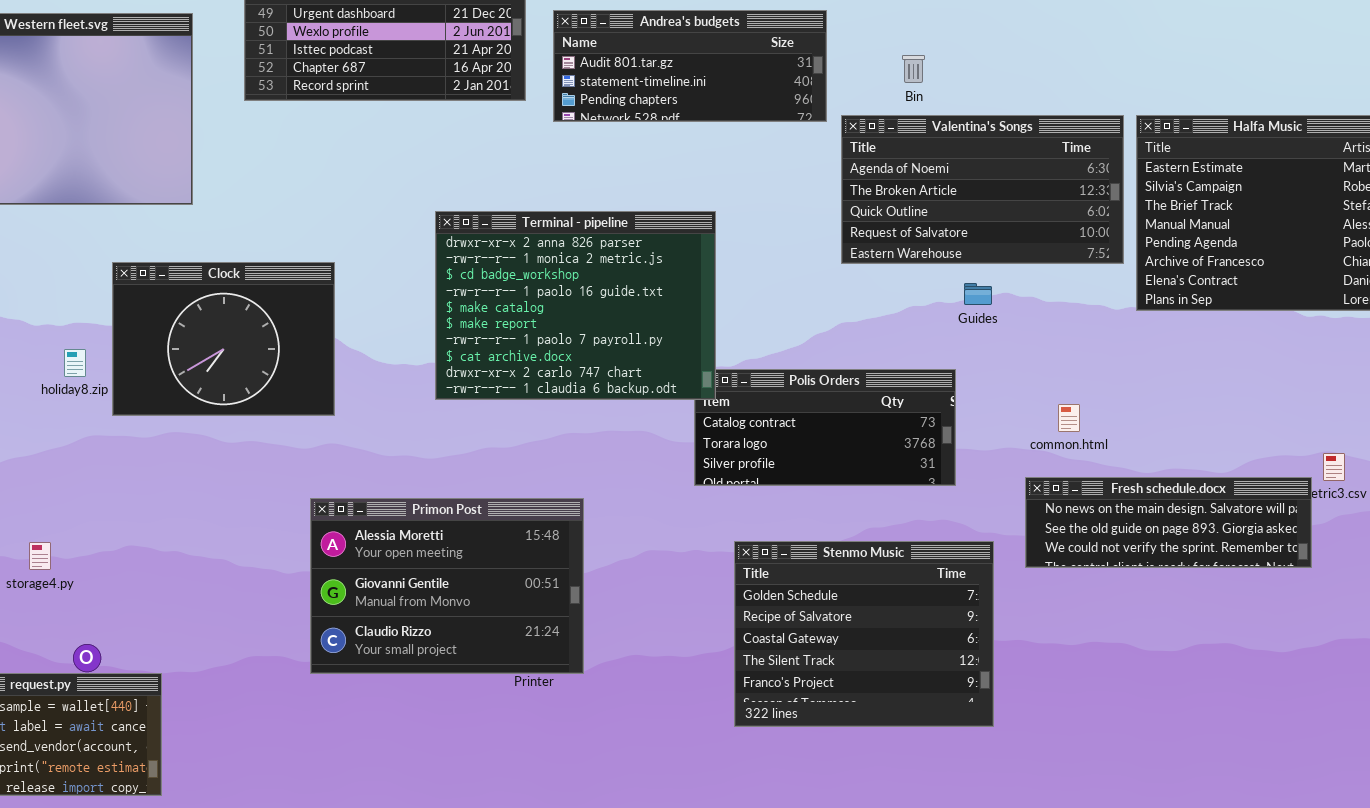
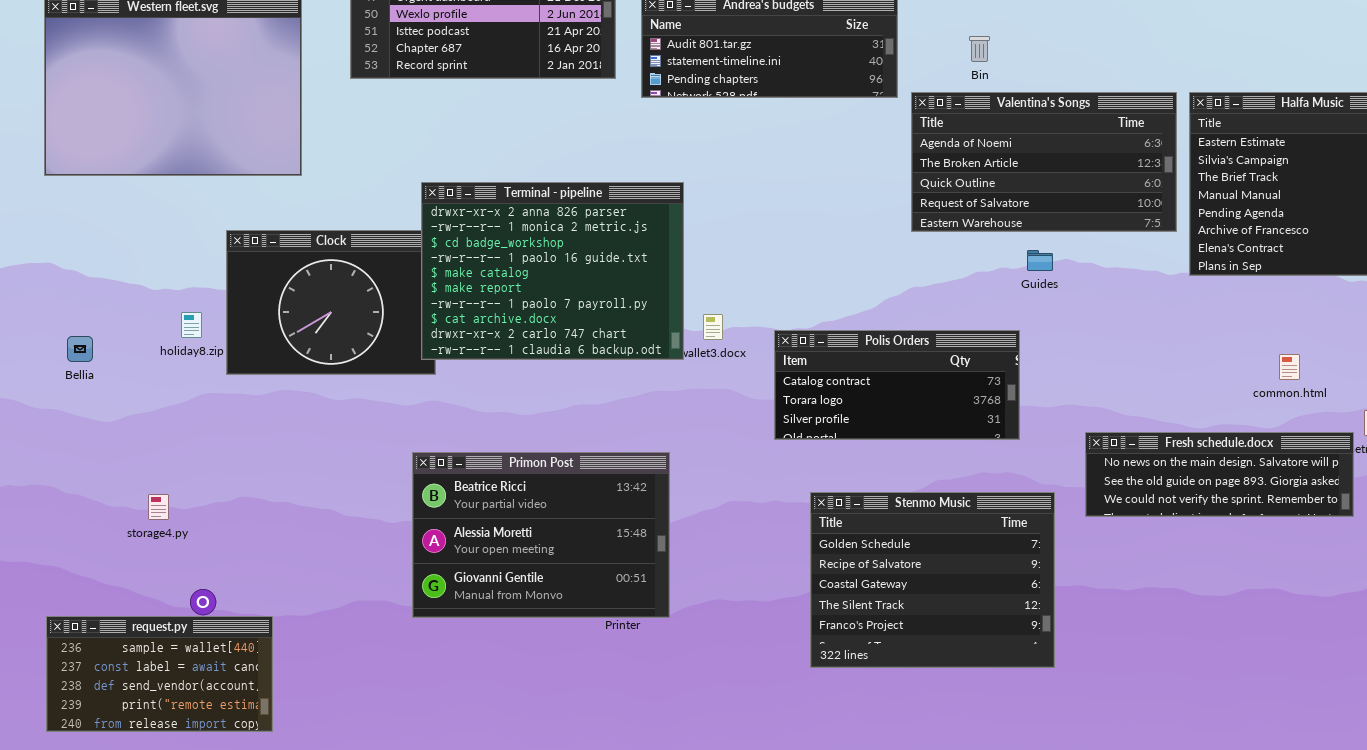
Terminal - pipeline: [435,211,716,400] -> [421,182,684,360], moved
common.html: [1058,404,1080,432] -> [1279,354,1300,380], moved
Primon Post: [310,498,584,674] -> [412,452,670,618], scrolled up 1 row

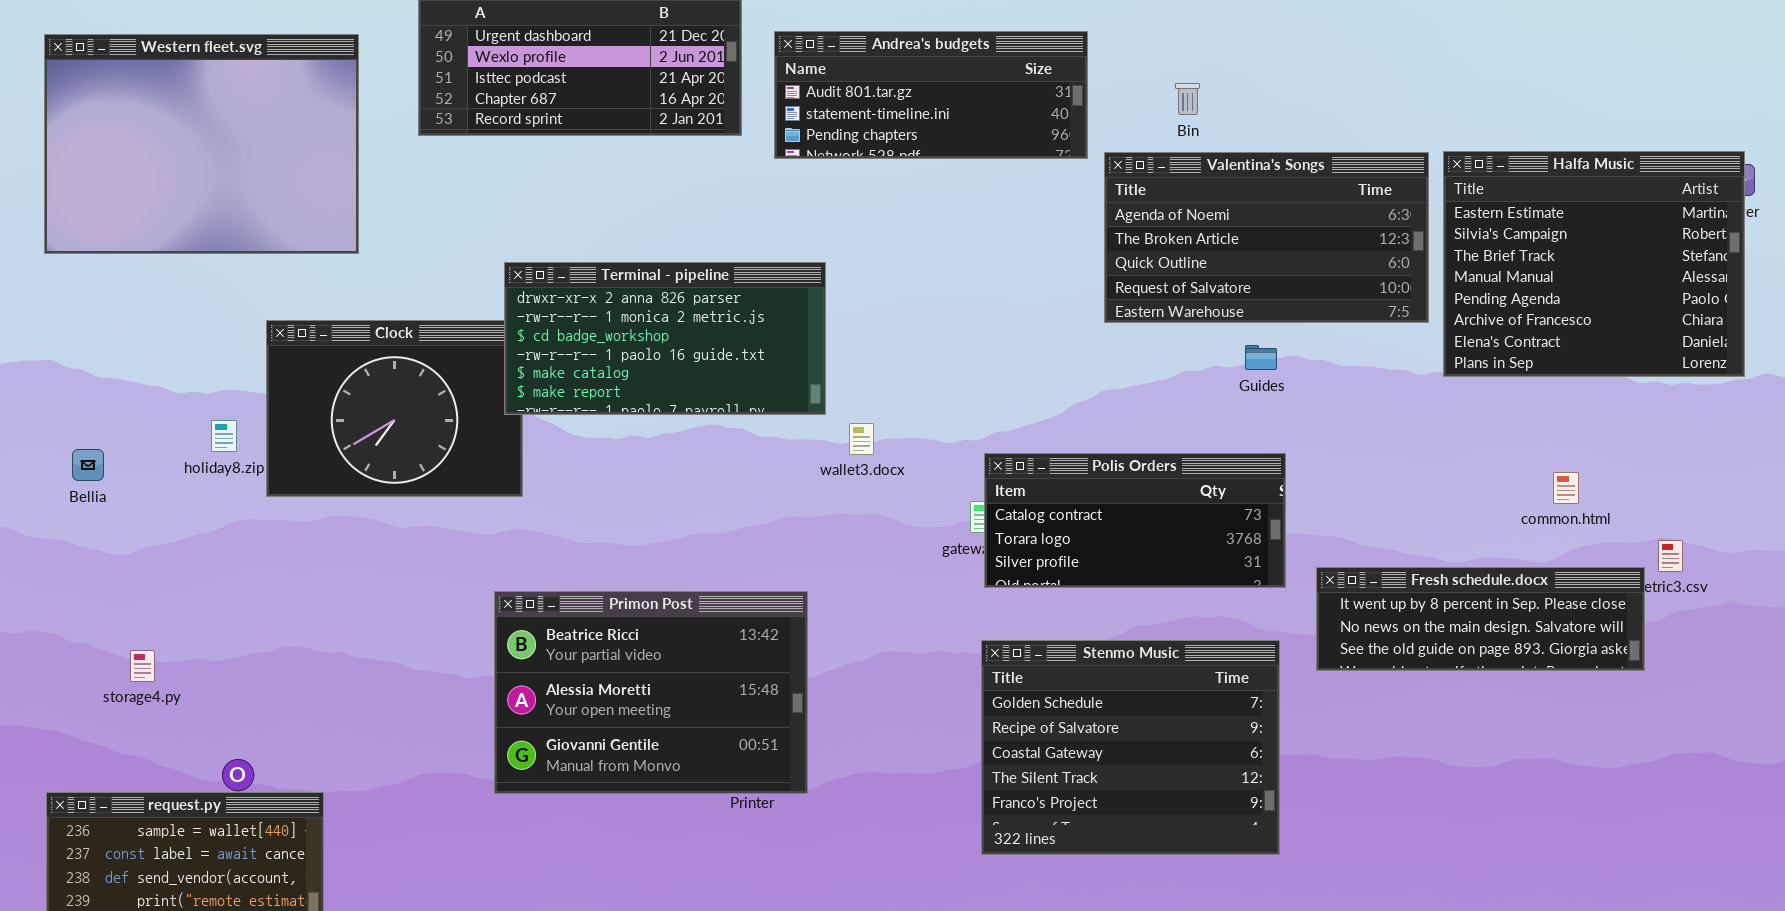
Terminal - pipeline: [421,182,684,360] -> [504,262,826,415], resized
Polis Orders: [774,330,1020,440] -> [984,453,1286,588], moved
Fresh schedule.docx: [1085,432,1354,517] -> [1316,567,1645,671], scrolled up 1 row
storage4.py: [148,494,169,520] -> [130,650,155,682], moved

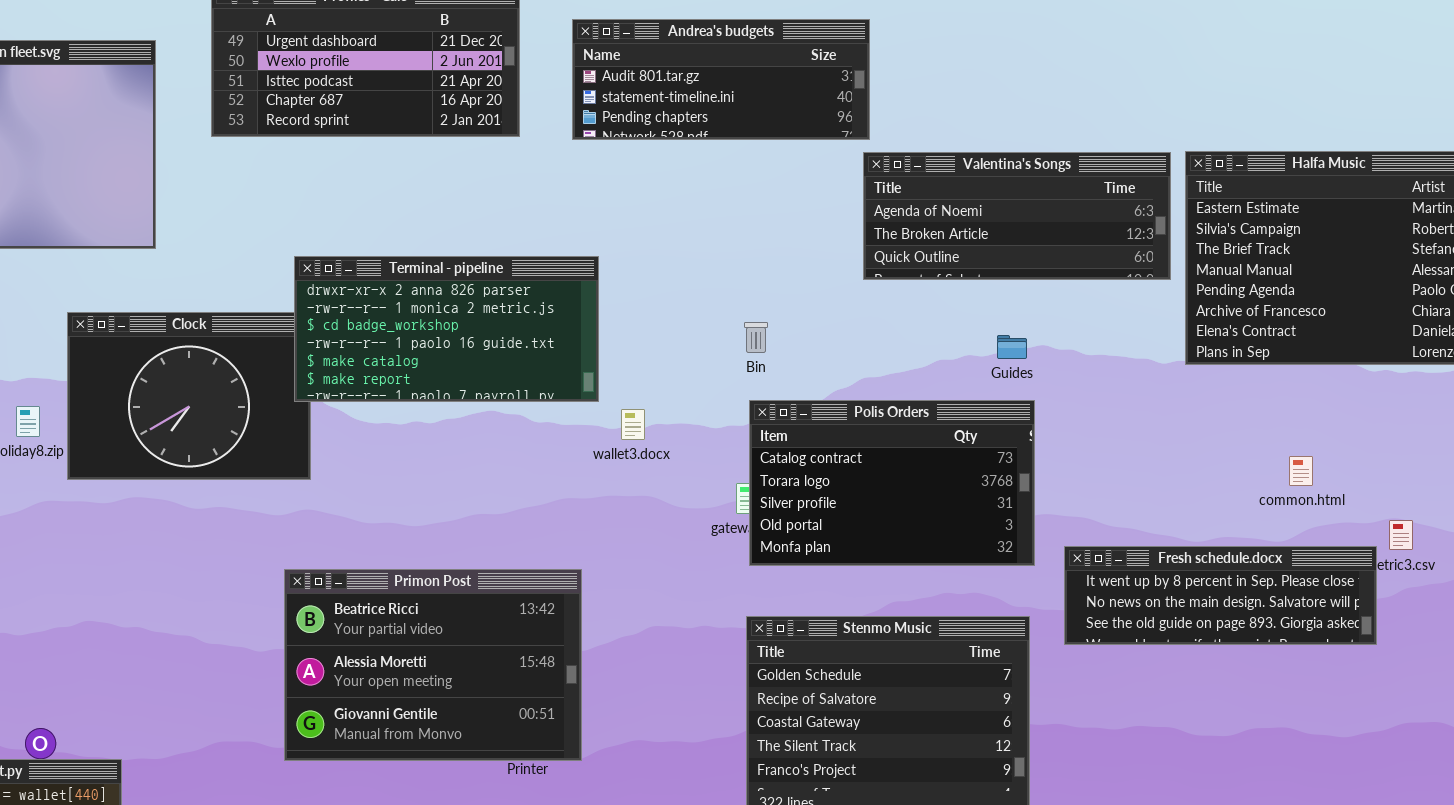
Andrea's budgets: [774,31,1088,159] -> [572,19,870,140], moved
Bin: [1175,83,1200,115] -> [744,322,768,353], moved
Valentina's Songs: [1104,152,1429,323] -> [863,152,1171,280], resized
Polis Orders: [984,453,1286,588] -> [749,400,1035,566], resized

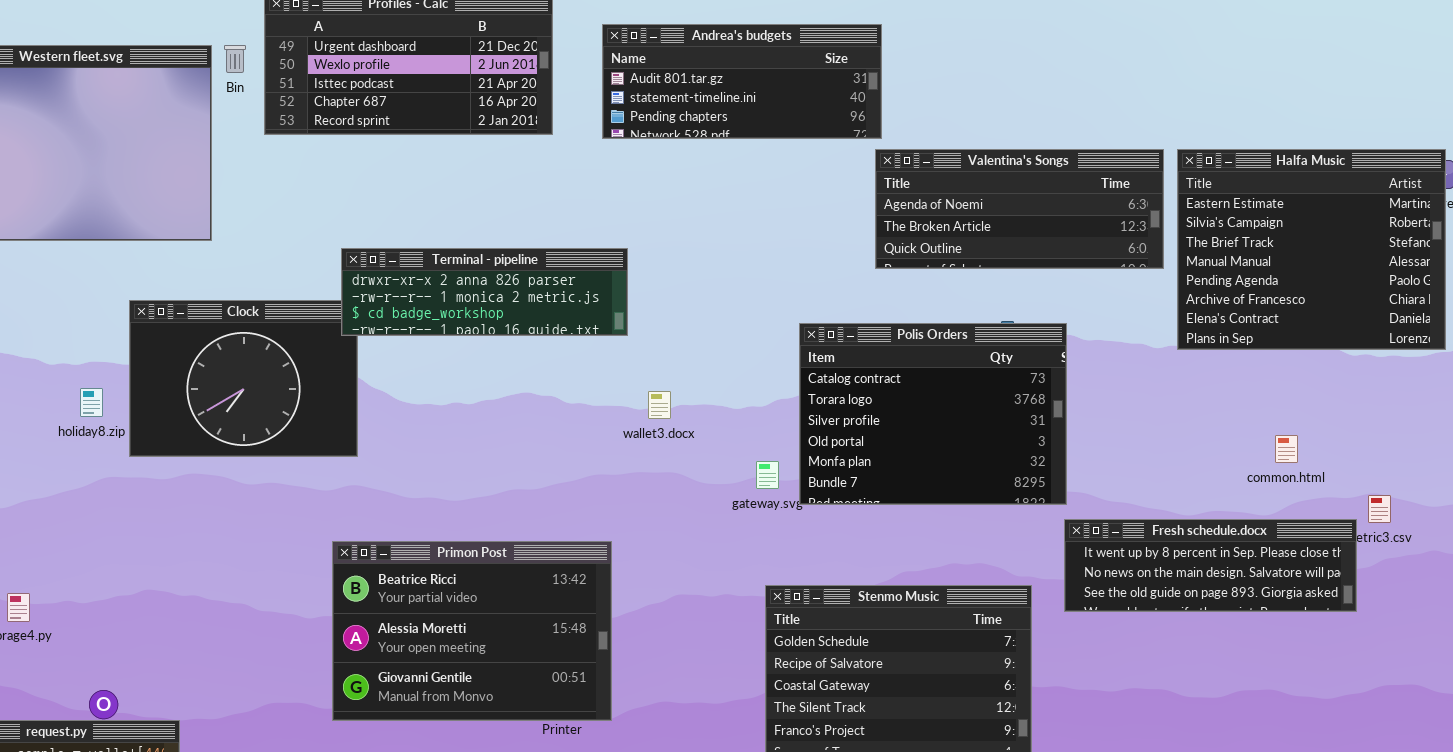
Terminal - pipeline: [294,256,599,402] -> [341,248,628,336], resized
Bin: [744,322,768,353] -> [224,45,246,73], moved
Polis Orders: [749,400,1035,566] -> [799,323,1067,505], moved, resized

